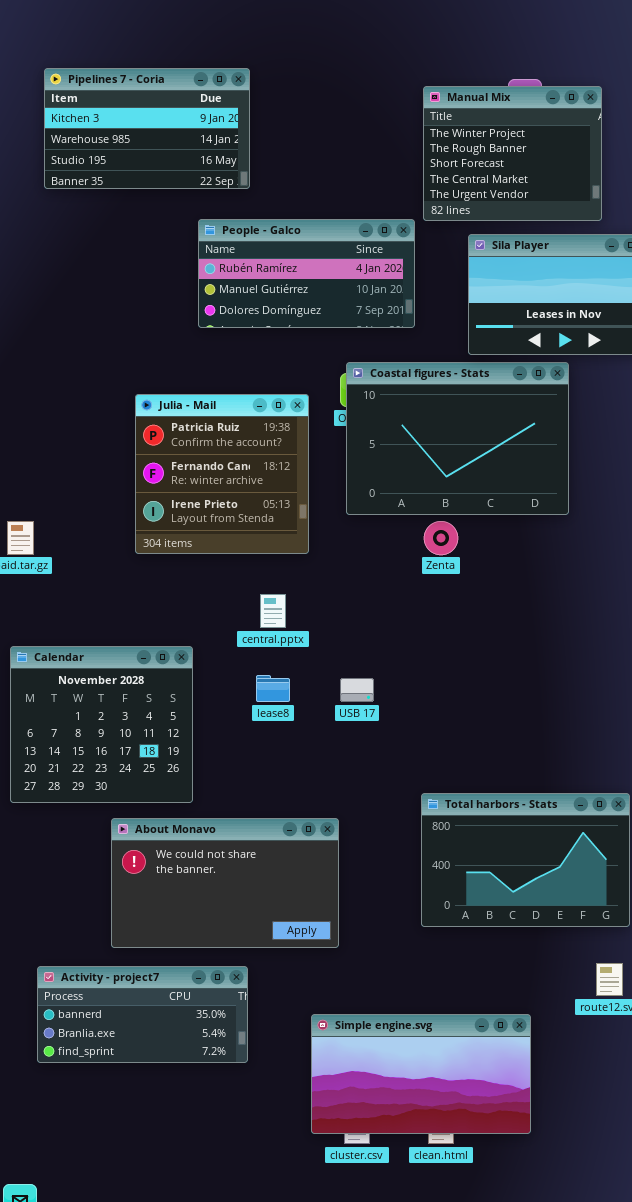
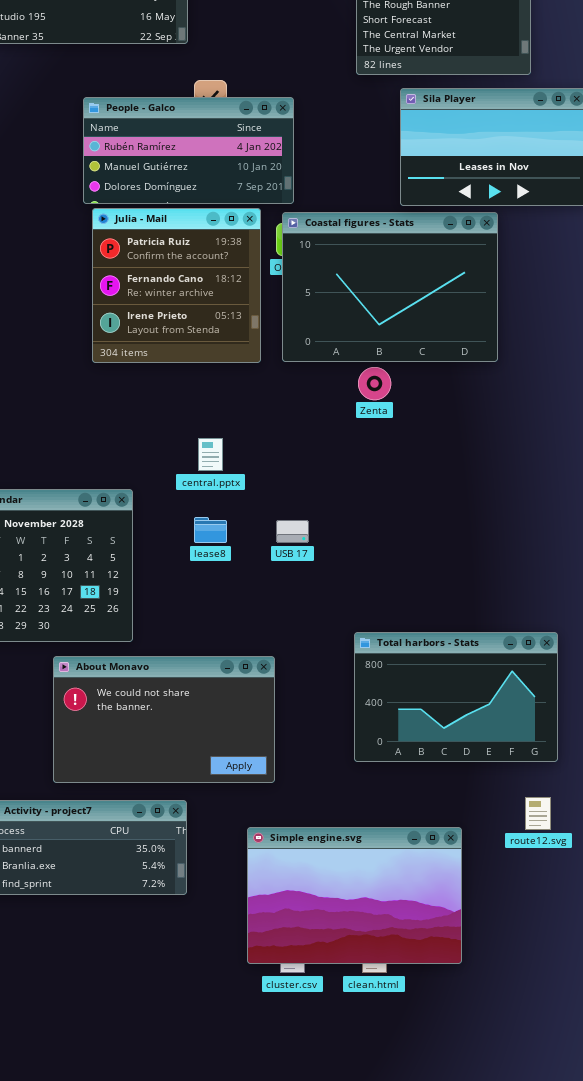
People - Galco: [198,219,415,328] -> [83,97,294,204], moved
Julia - Mail: [135,394,309,554] -> [92,208,261,363], moved
Simple engine.svg: [311,1014,531,1134] -> [247,827,462,964], resized

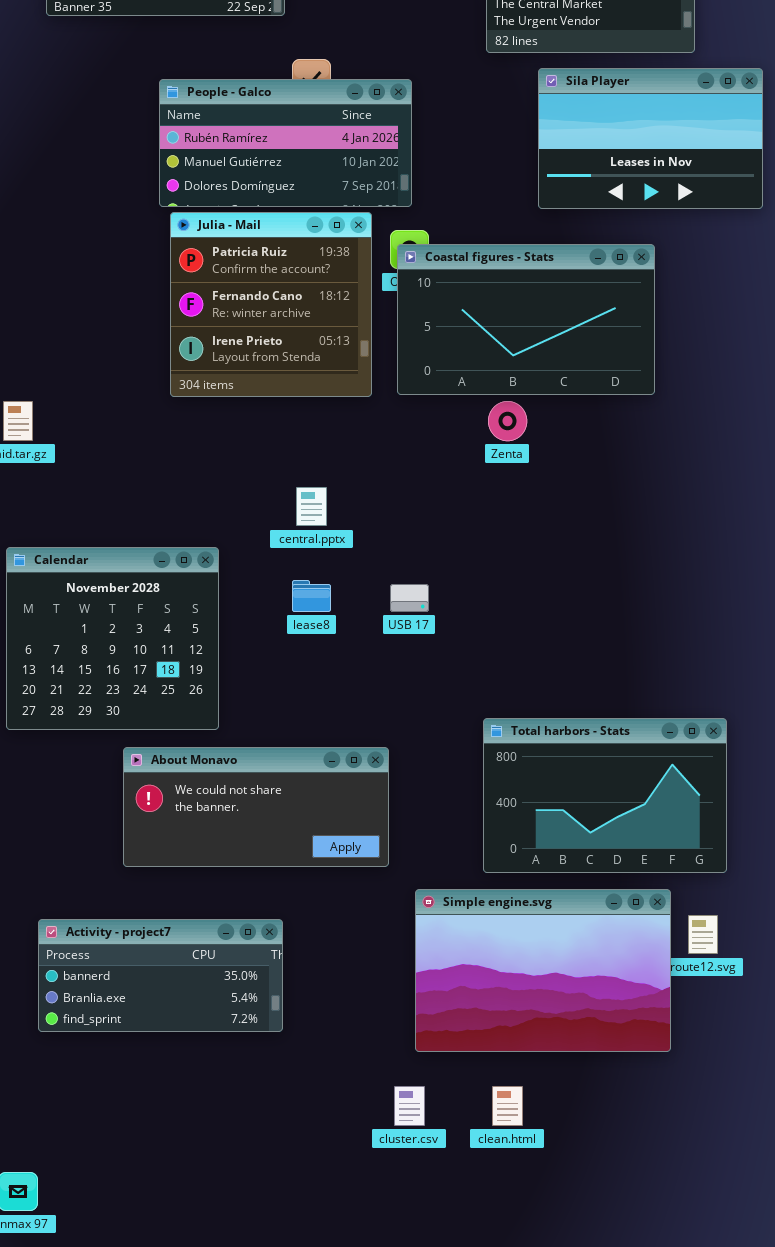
Coastal figures - Stats: [282,212,498,362] -> [397,244,655,395], resized
About Monavo: [53,656,275,783] -> [123,747,389,867], resized
Simple engine.svg: [247,827,462,964] -> [415,889,671,1052], moved

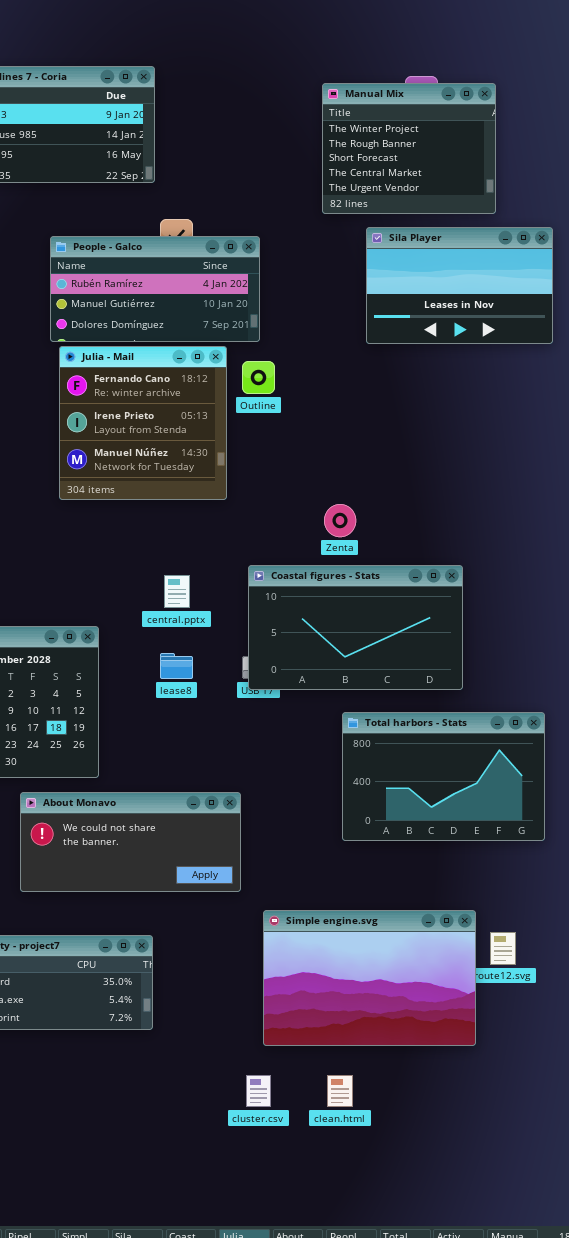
Julia - Mail: [170,212,372,397] -> [59,346,227,500], scrolled down 1 row
Coastal figures - Stats: [397,244,655,395] -> [248,565,463,690], moved
Total harbors - Stats: [483,718,727,873] -> [342,712,545,841], moved

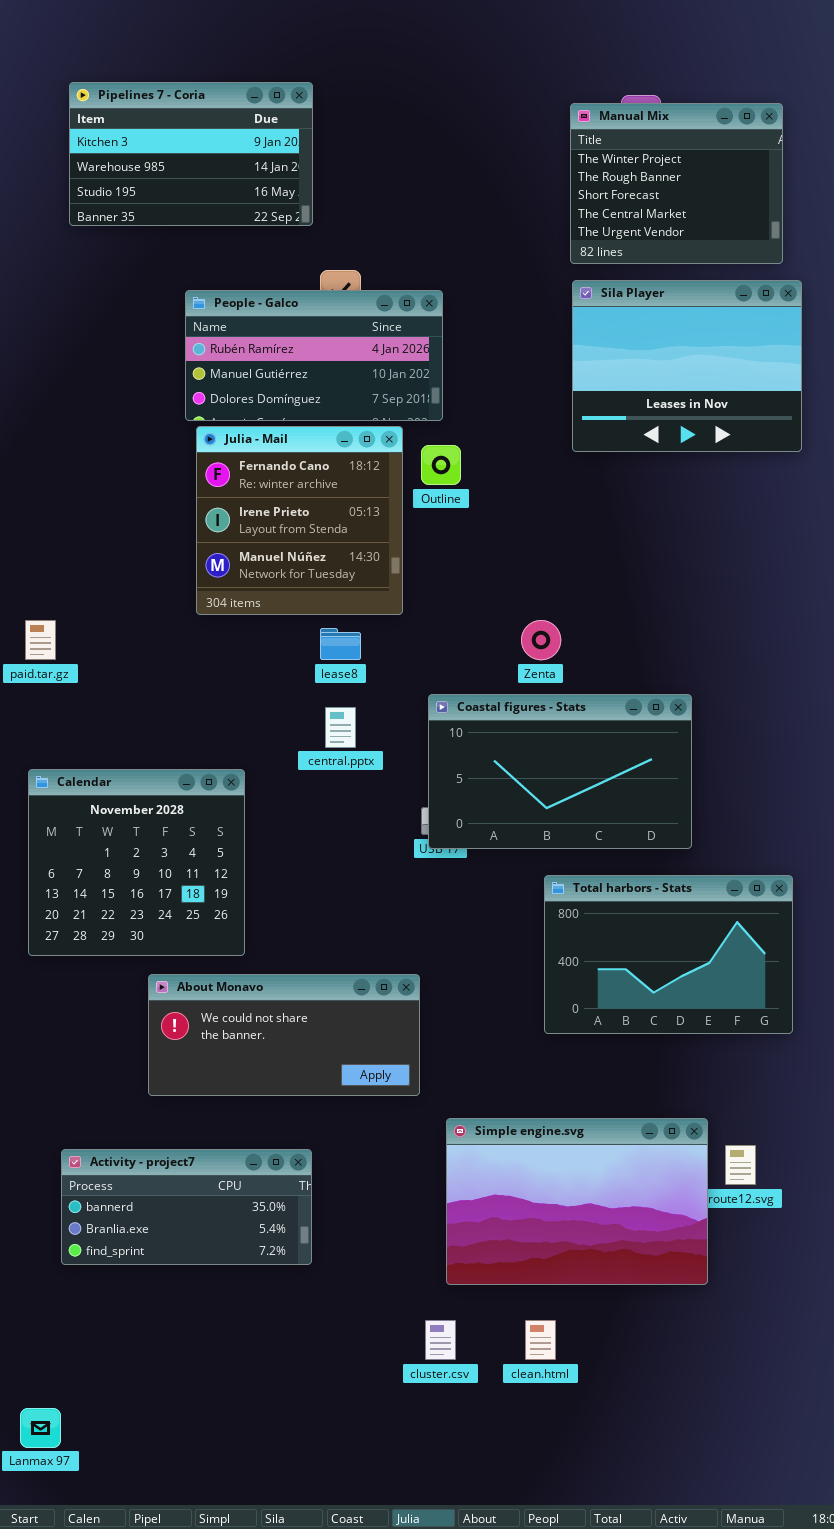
Manual Mix: [322,83,496,214] -> [570,103,783,264], moved
Sila Player: [366,227,553,344] -> [572,280,802,452], resized
lease8: [160,653,193,679] -> [320,628,361,660], moved

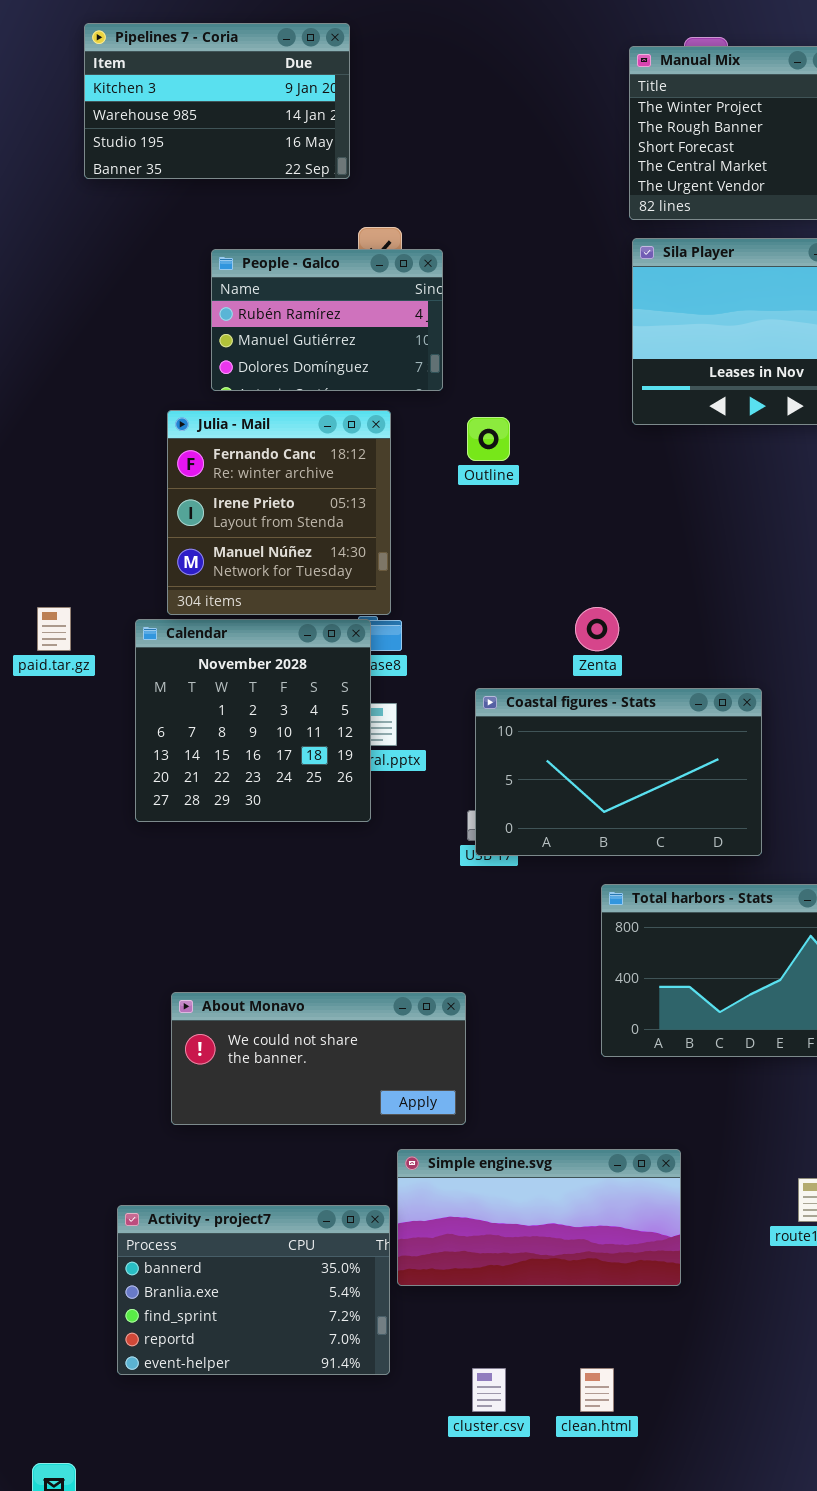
People - Galco: [185,290,443,421] -> [211,249,443,391], resized
Julia - Mail: [196,426,403,615] -> [167,410,391,615], moved
Calendar: [28,769,245,956] -> [135,619,371,822], moved
Simple engine.svg: [446,1118,708,1285] -> [397,1149,681,1286], moved, resized
Activity - project7: [61,1149,312,1265] -> [117,1205,390,1375], moved, resized

